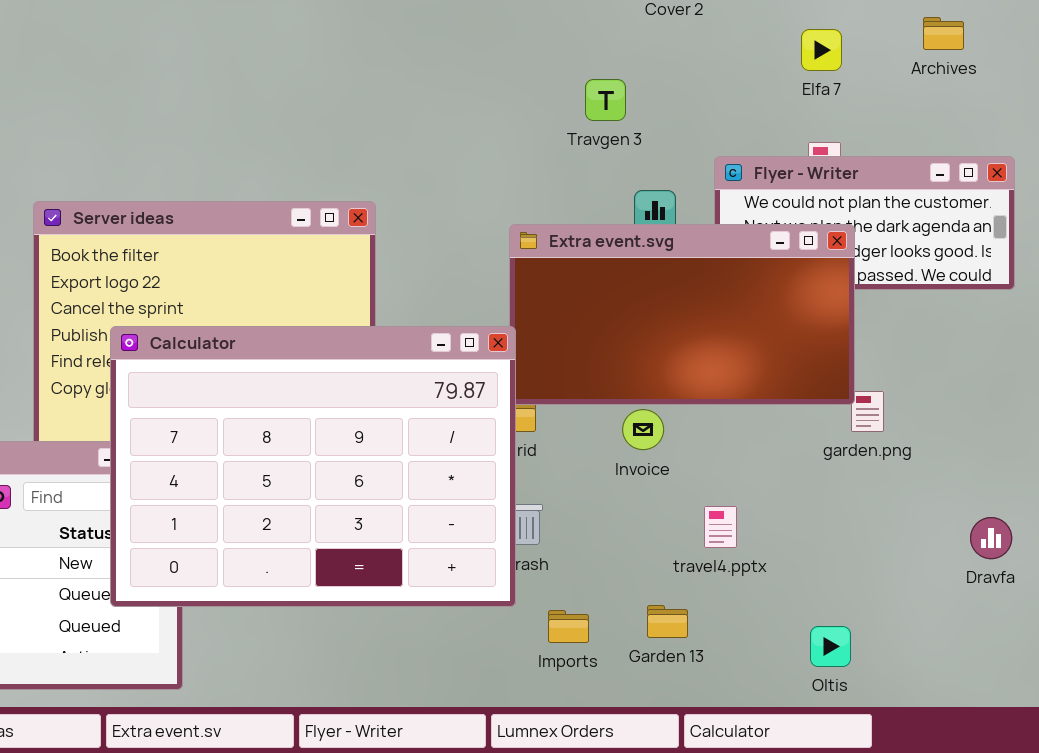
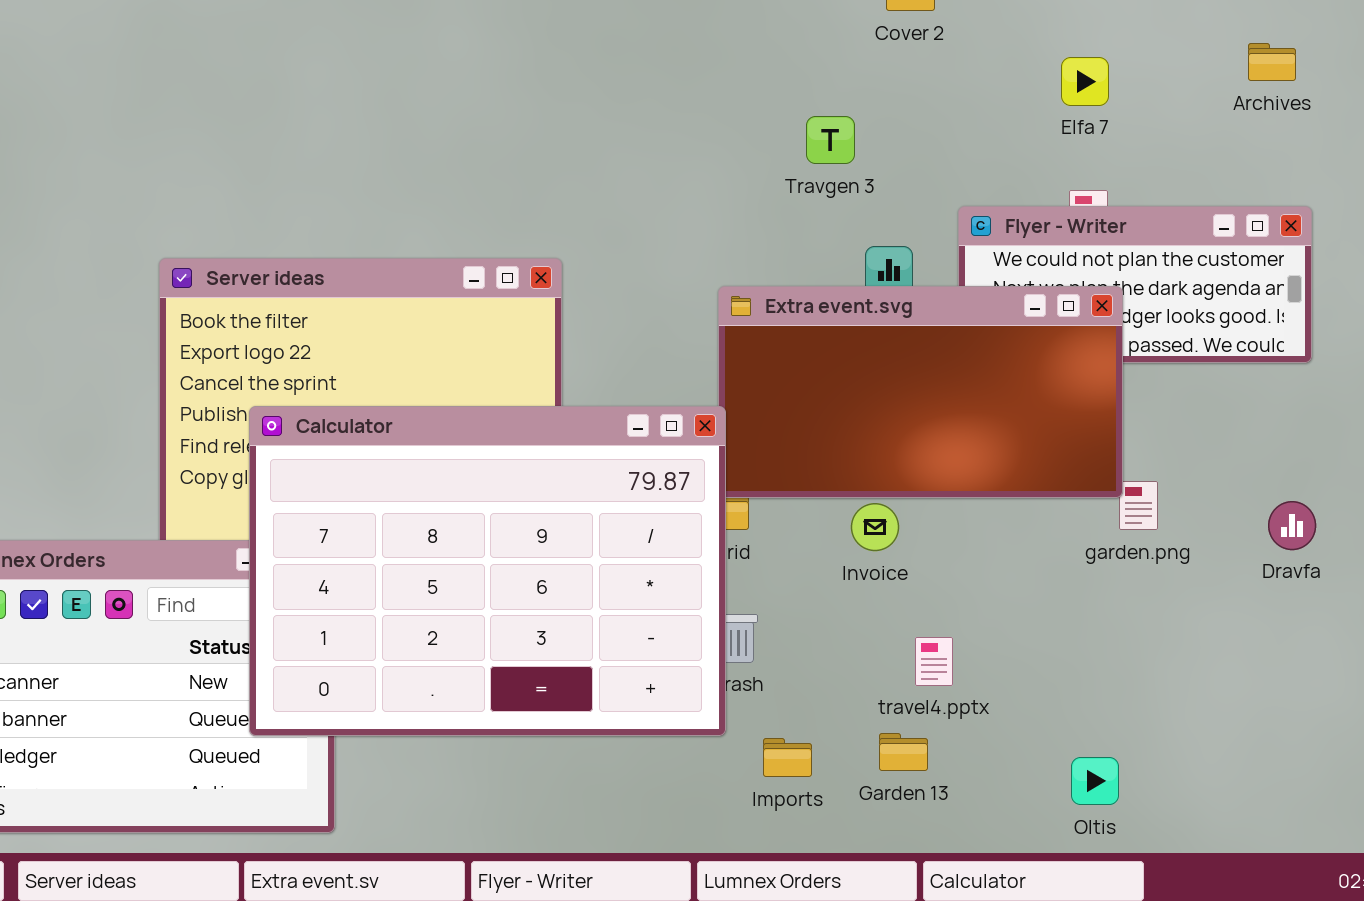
Archives: [923,17,964,50] -> [1248,43,1296,81], moved
travel4.pptx: [704,506,737,548] -> [915,637,953,686], moved
Dravfa: [970,517,1012,559] -> [1268,501,1316,550], moved

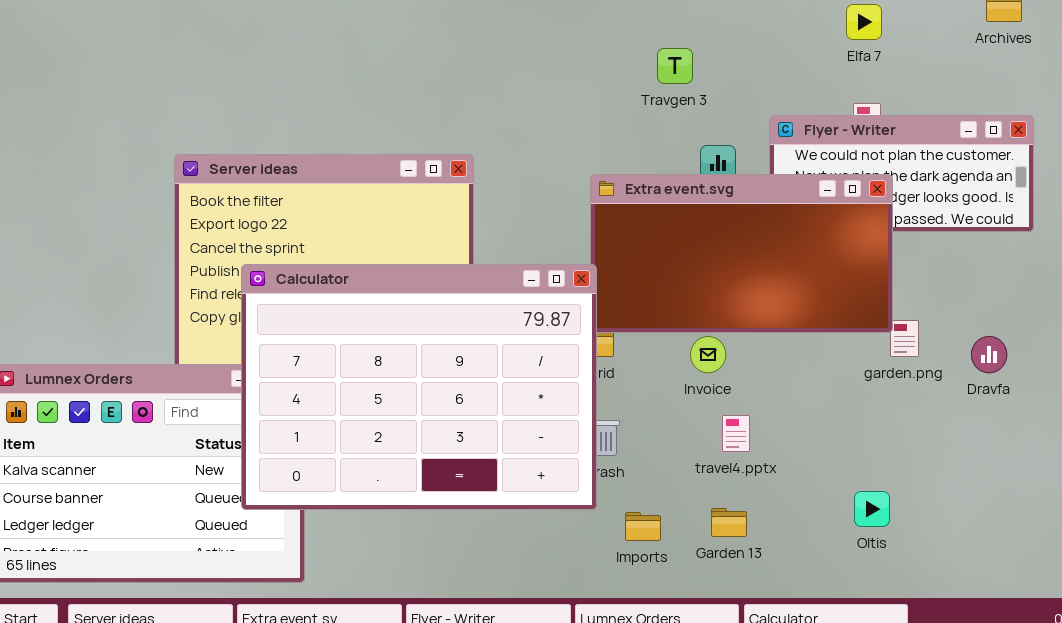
Dravfa: [1268,501,1316,550] -> [971,336,1007,373], moved
travel4.pptx: [915,637,953,686] -> [722,415,750,452], moved
Oltis: [1071,757,1119,805] -> [854,491,890,527], moved

